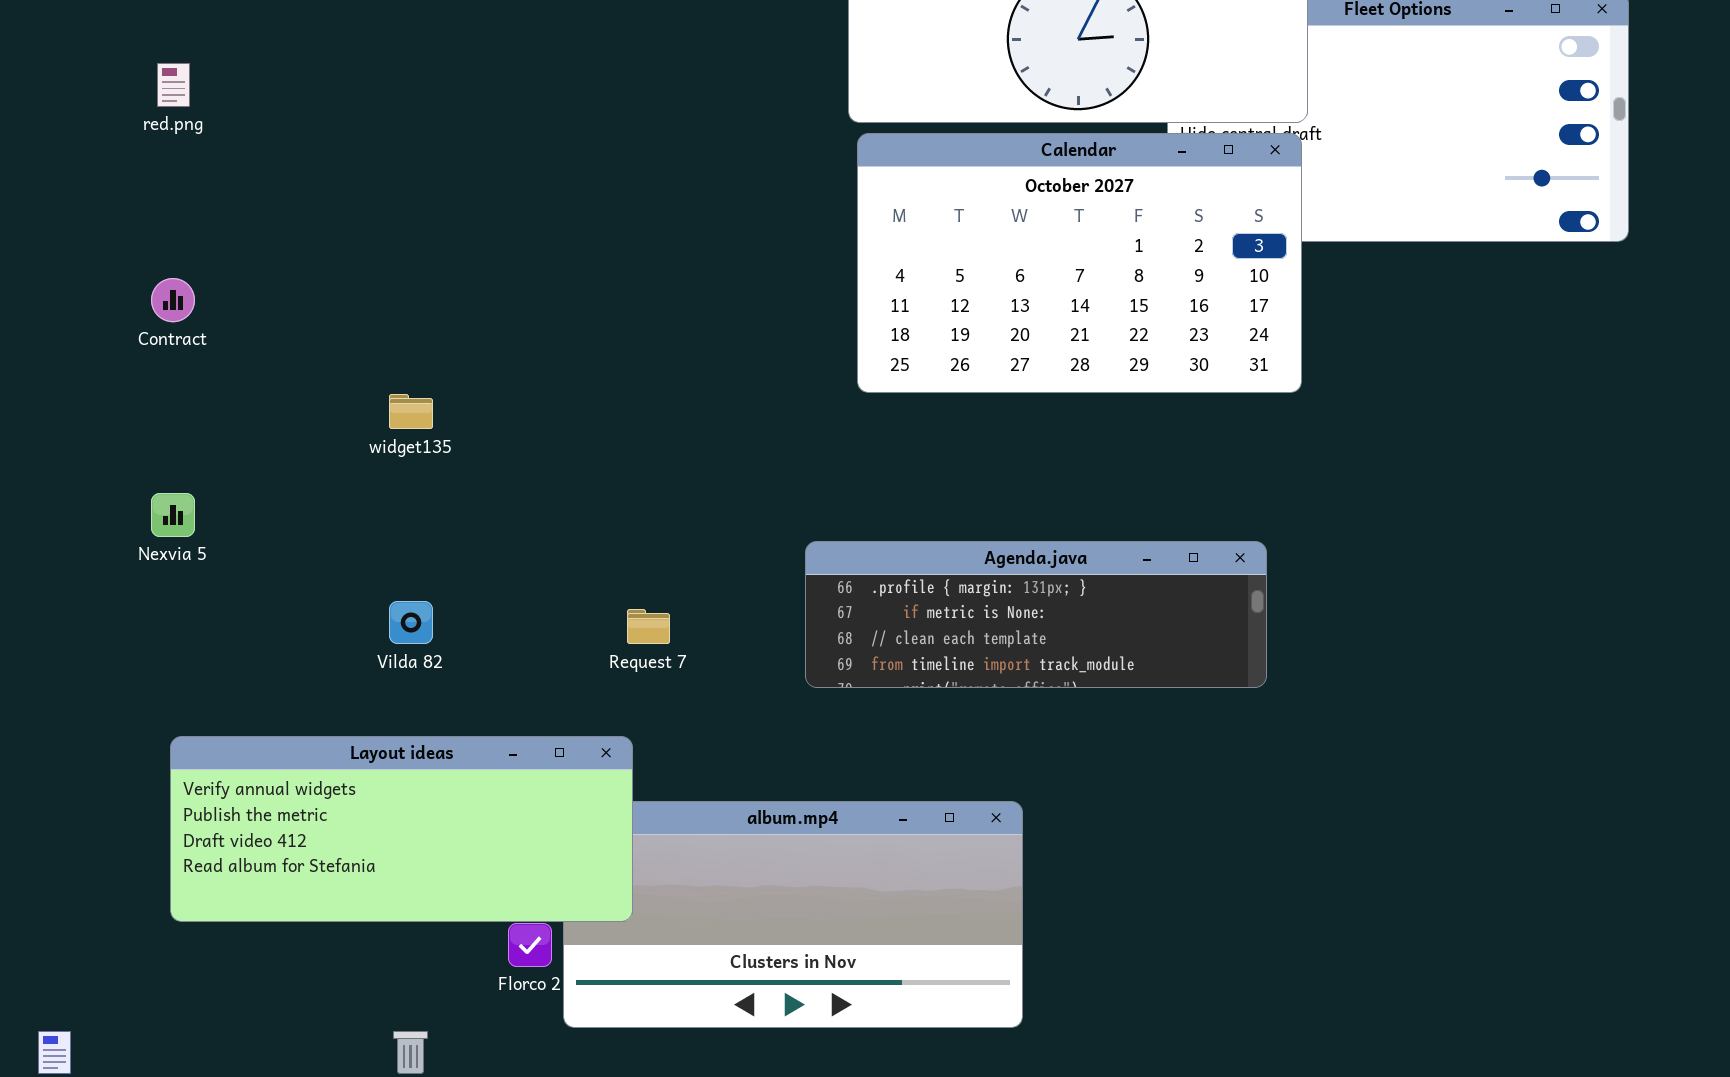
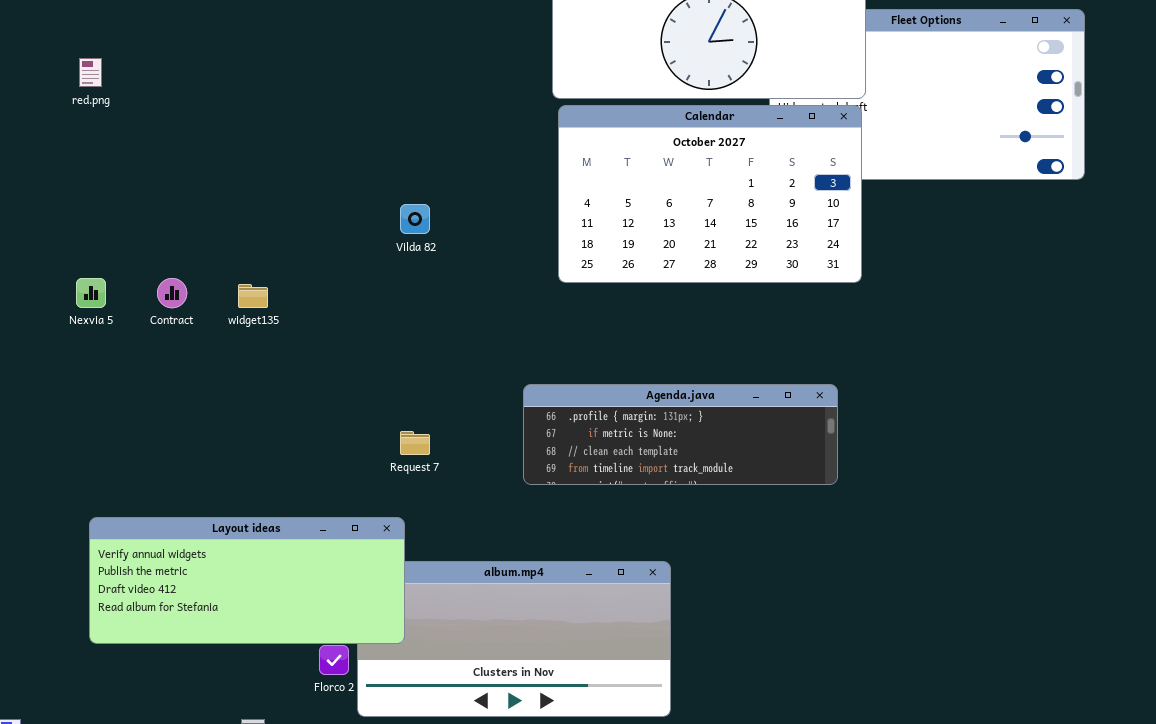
Contract: [151,278,195,322] -> [157,278,187,308], moved
Nexvia 5: [151,493,195,537] -> [76,278,106,308], moved
Vilda 82: [389,601,433,644] -> [400,204,430,234], moved

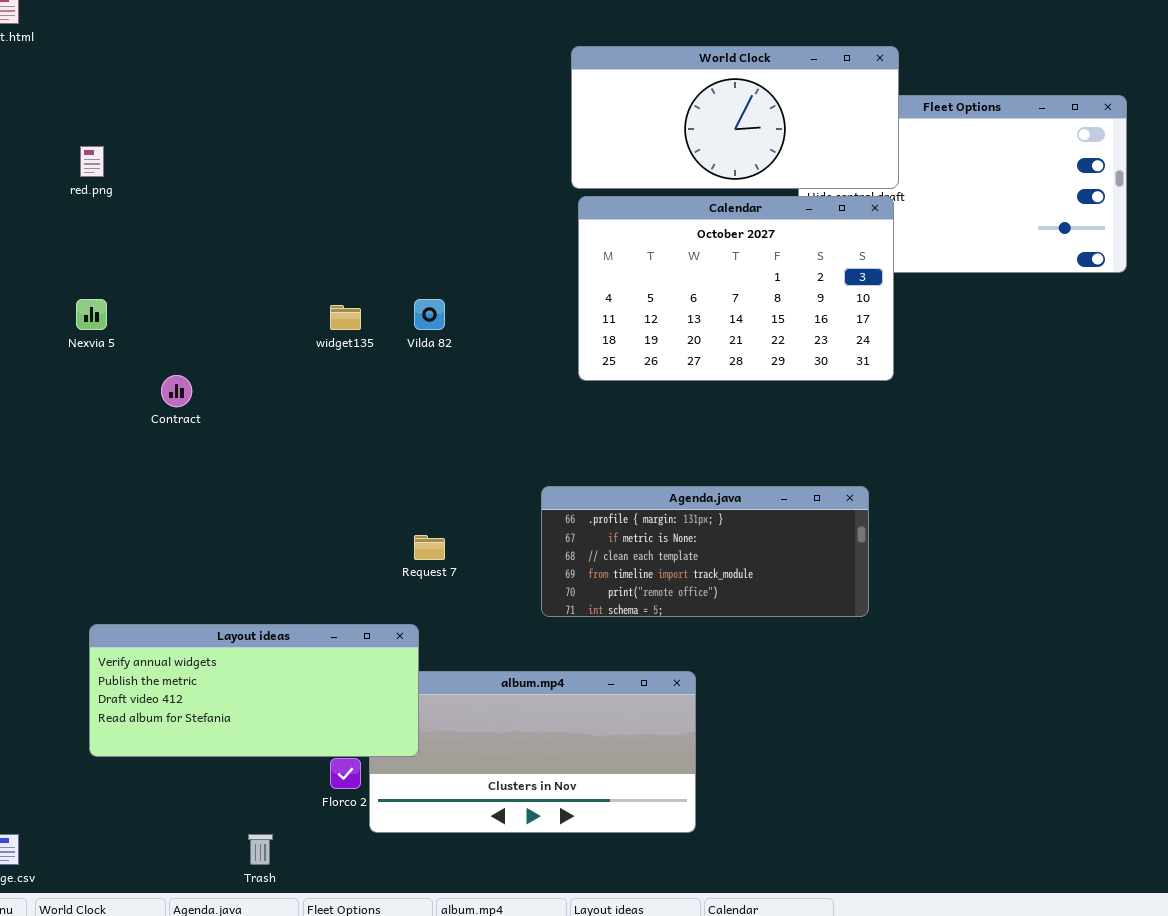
Nexvia 5: [76,278,106,308] -> [76,299,107,330], moved
widget135: [238,284,268,308] -> [330,305,361,330], moved
Agenda.java: [523,384,838,485] -> [541,486,869,617], resized

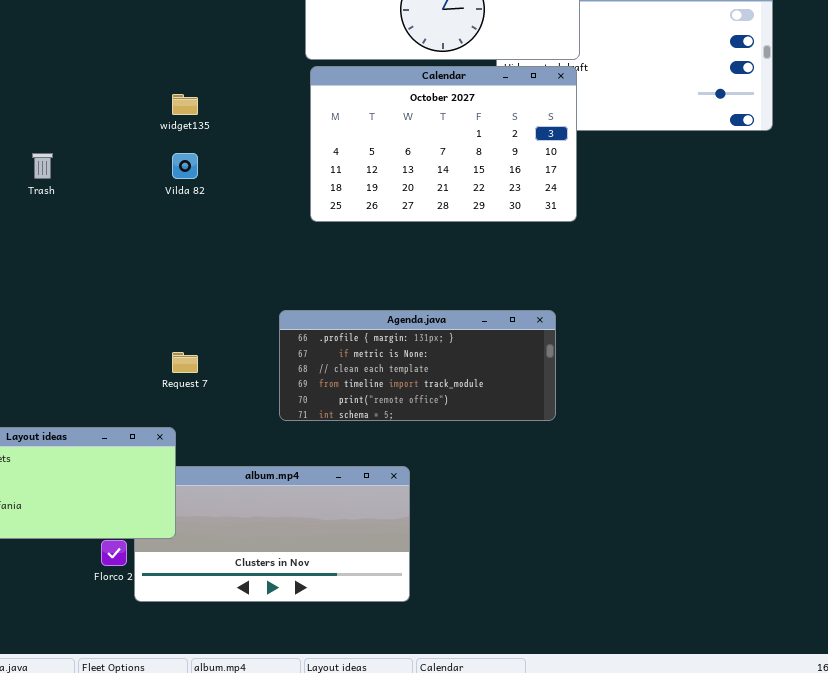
widget135: [330,305,361,330] -> [172,94,198,115], moved
Trash: [248,834,273,865] -> [32,153,53,179], moved

